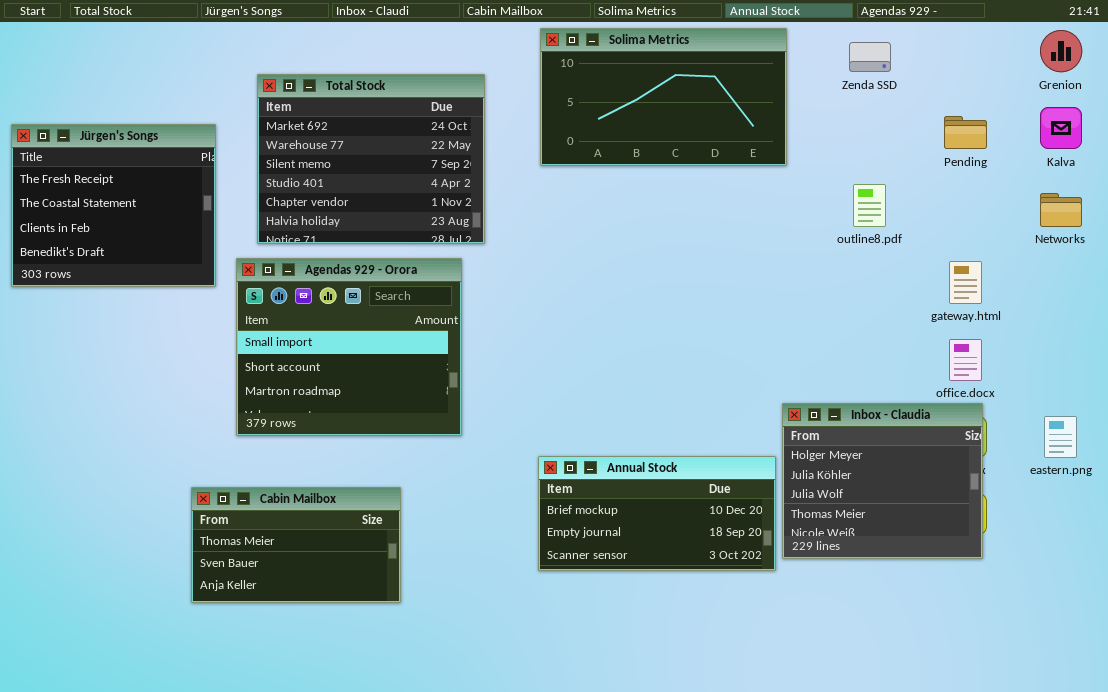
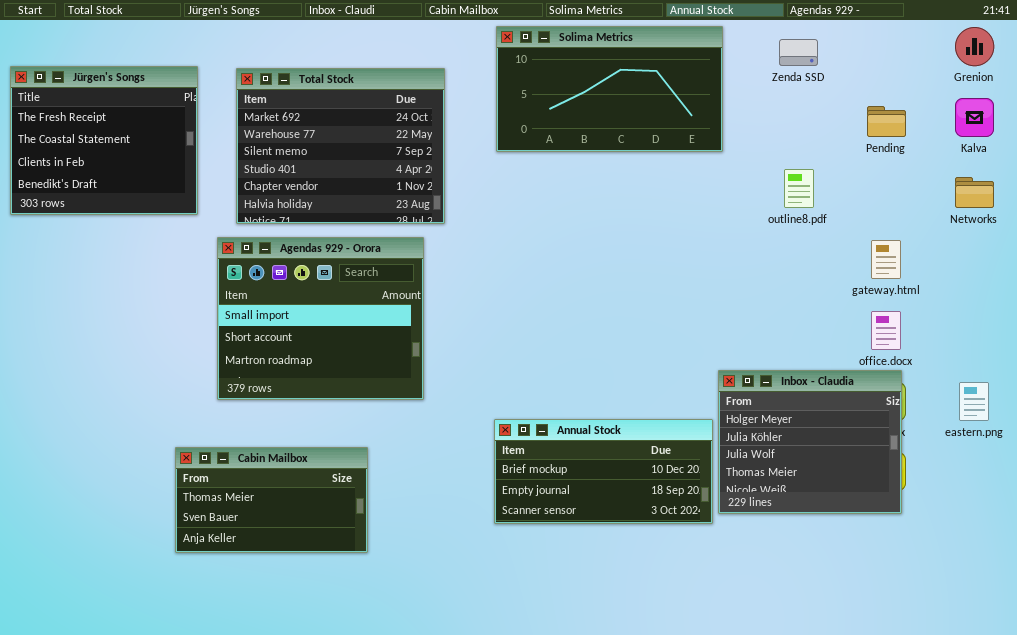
Jürgen's Songs: [11,124,216,287] -> [10,66,198,215], moved

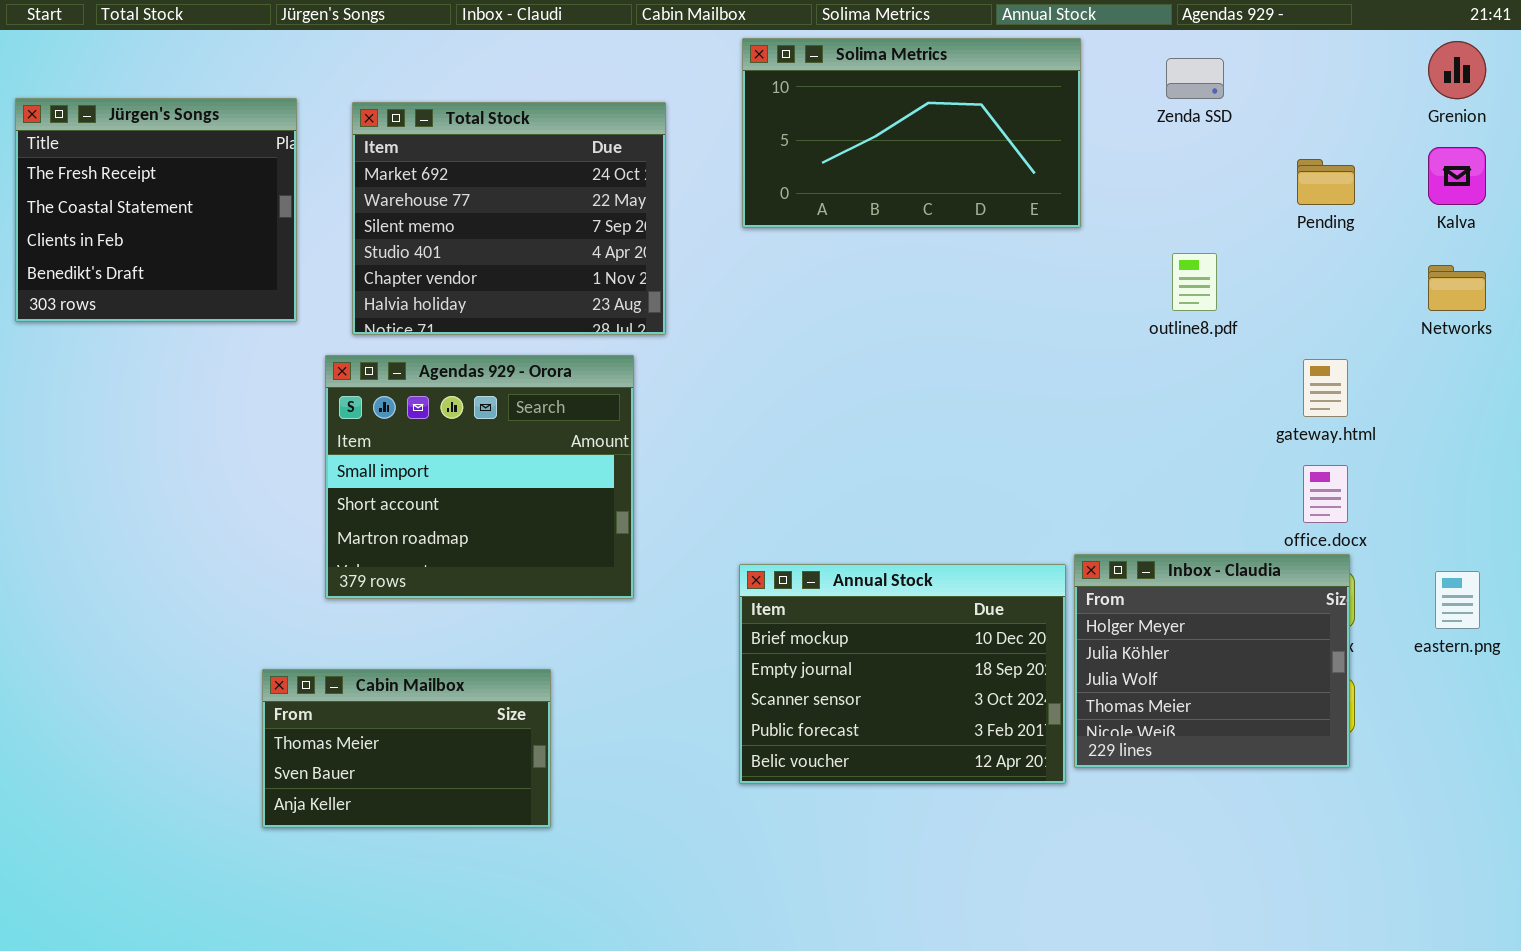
Annual Stock: [494,419,713,524] -> [739,564,1066,784], resized

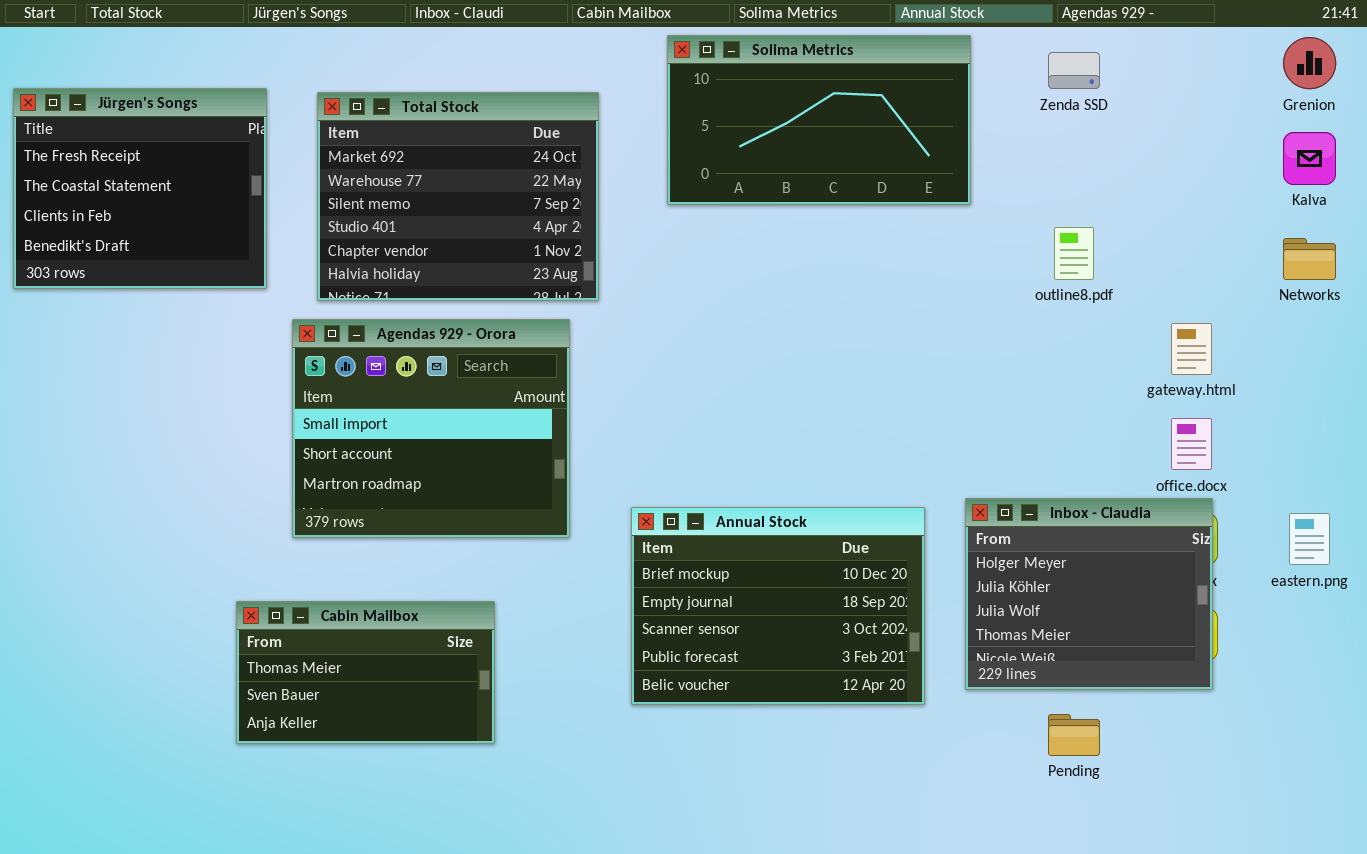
Pending: [1297,159,1355,205] -> [1048,714,1100,756], moved
Annual Stock: [739,564,1066,784] -> [631,507,925,705], moved

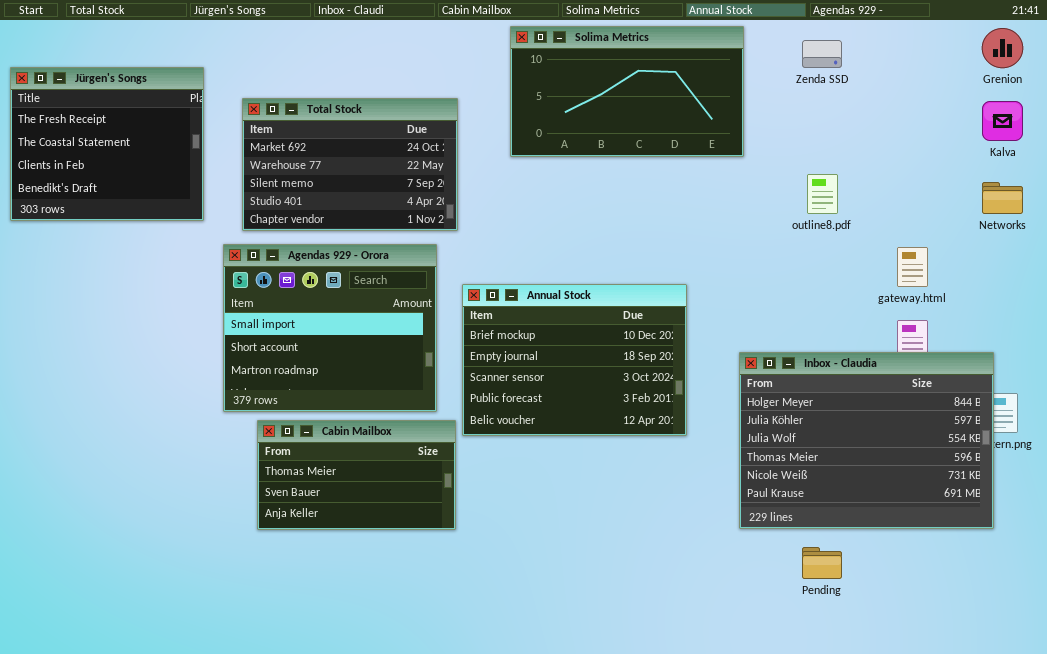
Total Stock: [317,92,599,301] -> [242,98,458,231], resized
Inbox - Claudia: [965,498,1213,690] -> [739,352,994,529], resized
Annual Stock: [631,507,925,705] -> [462,284,687,436], moved
Cabin Mailbox: [236,601,495,744] -> [257,420,456,530], moved

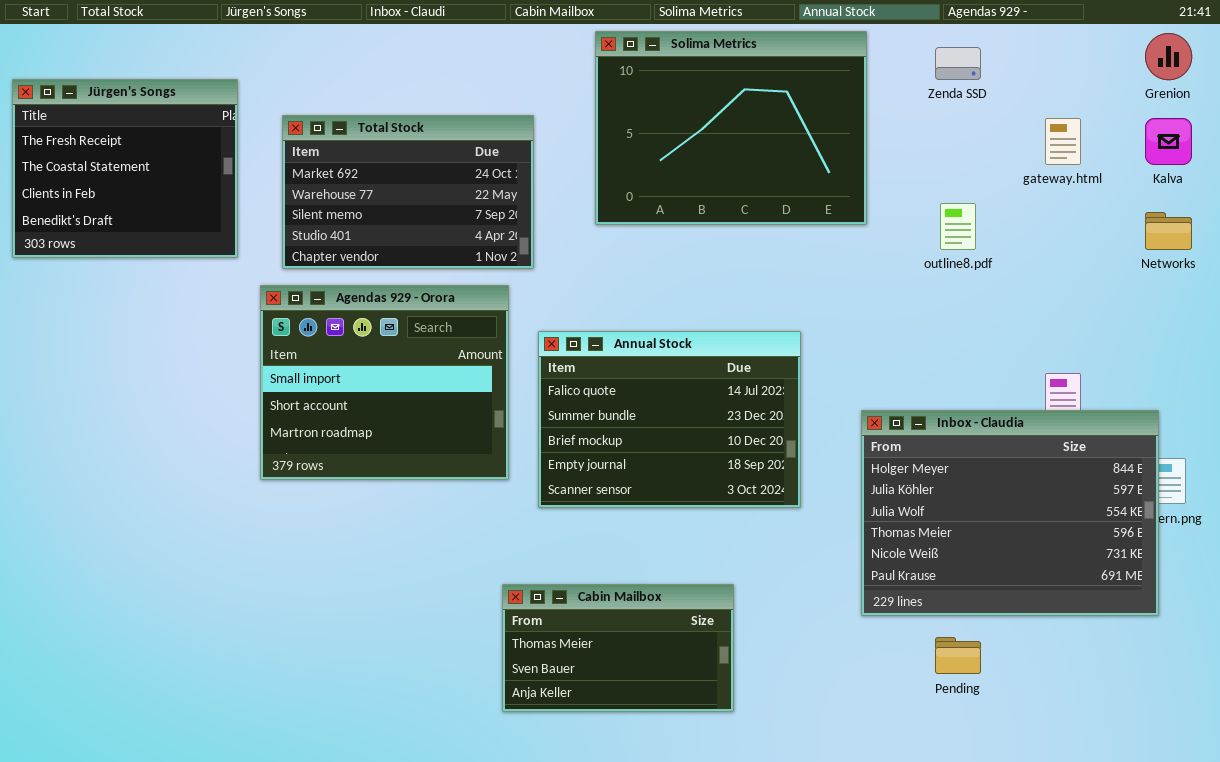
Solima Metrics: [510,26,744,157] -> [595,31,867,225], resized
gateway.html: [897,247,928,287] -> [1045,118,1081,165], moved
Annual Stock: [462,284,687,436] -> [538,331,801,508], scrolled up 2 rows
Cabin Mailbox: [257,420,456,530] -> [502,584,734,712], moved

